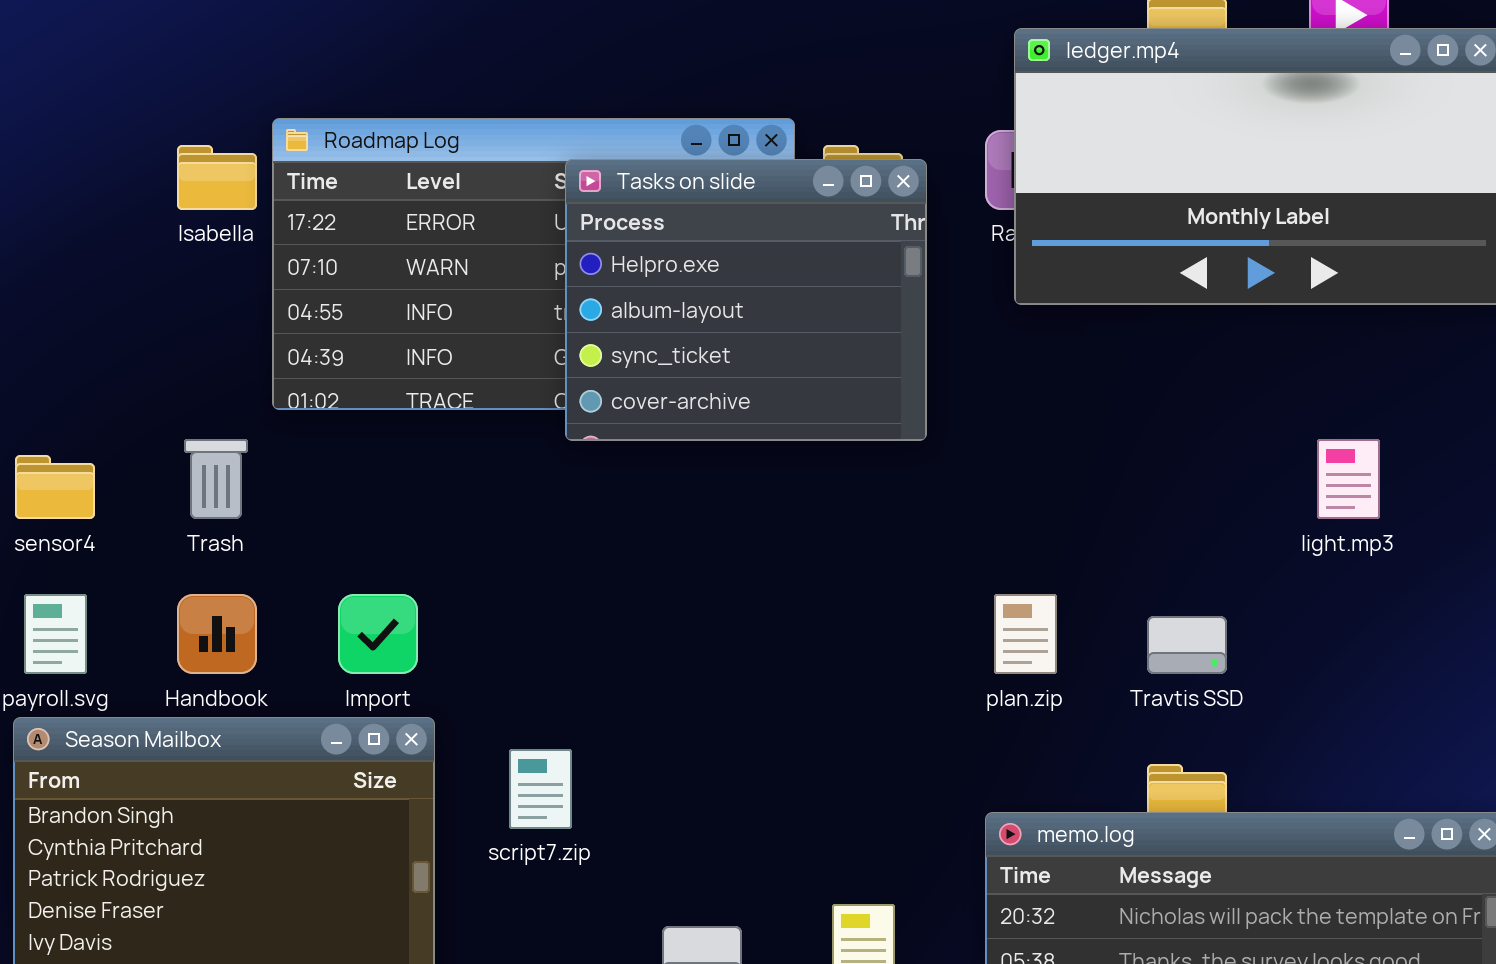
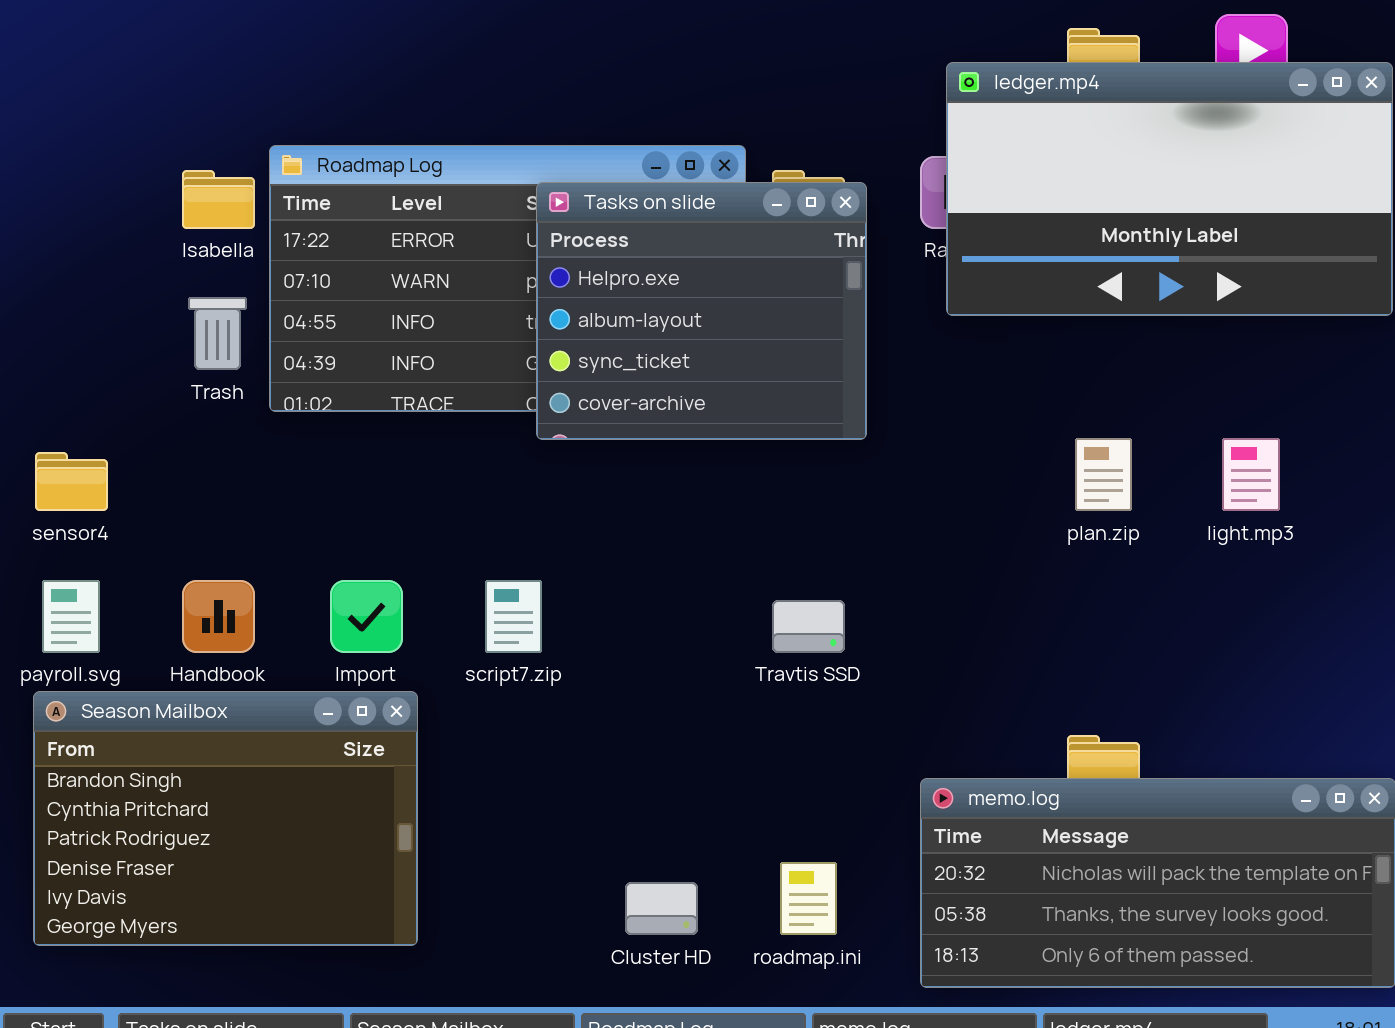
Trash: [184,439,248,519] -> [188,297,247,370], moved
plan.zip: [994,594,1057,674] -> [1075,438,1132,511], moved
Travtis SSD: [1147,616,1227,674] -> [772,600,845,653], moved
script7.zip: [509,749,572,829] -> [485,580,542,653], moved

